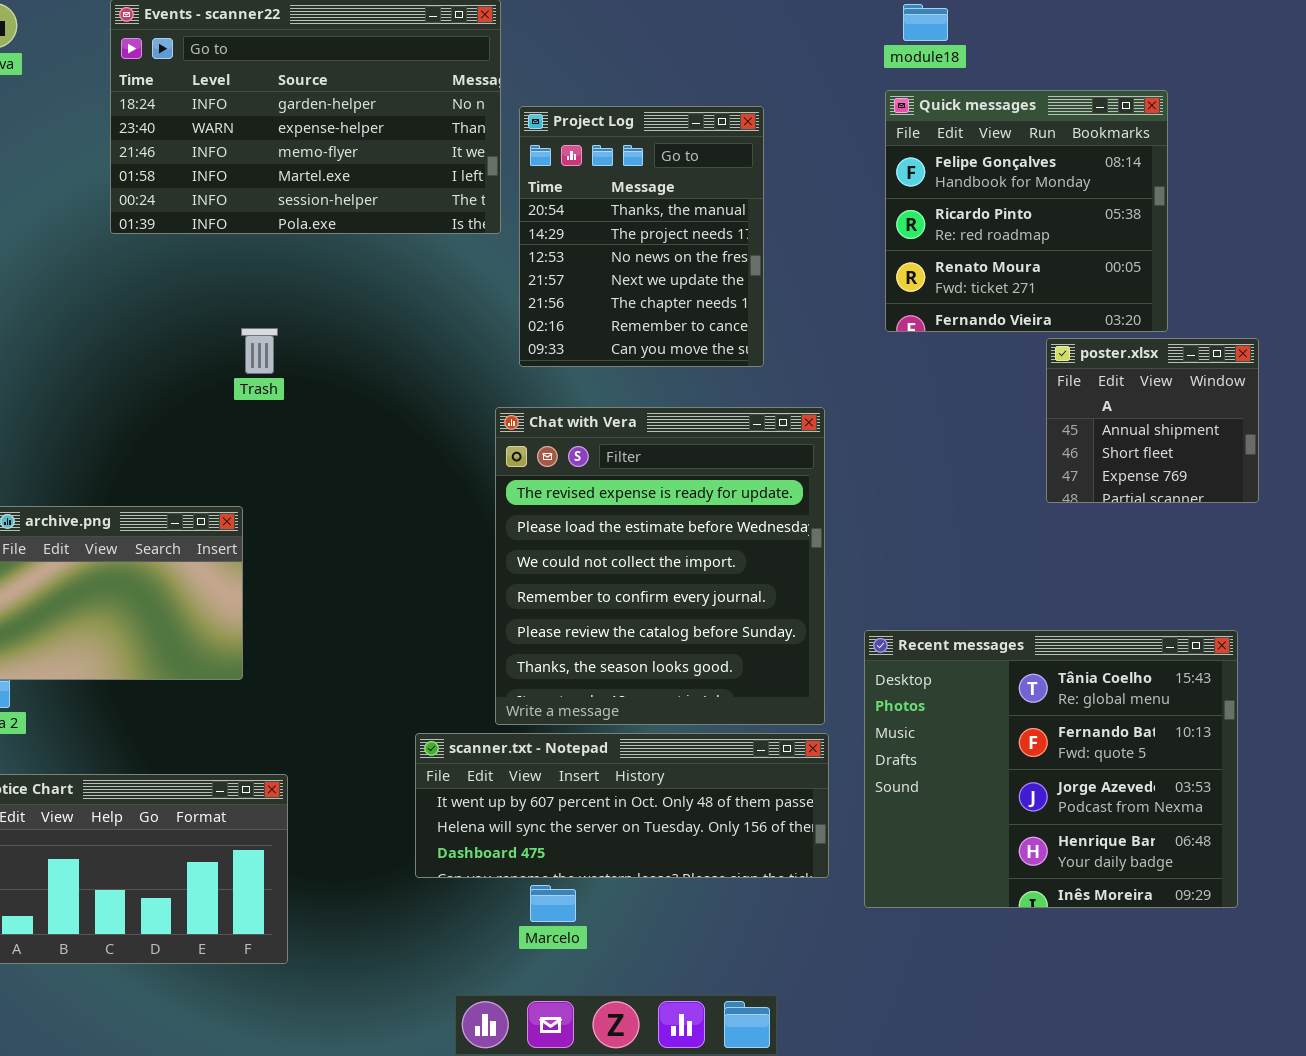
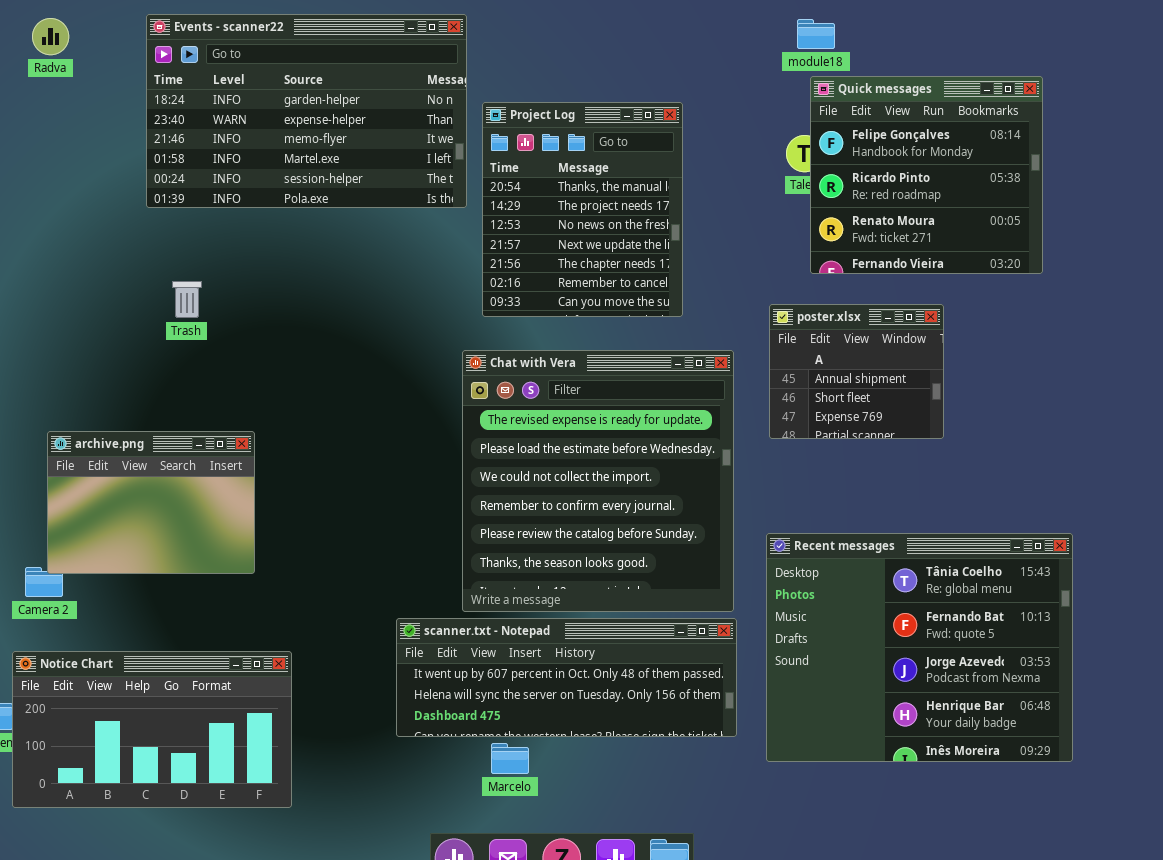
Quick messages: [885,90,1168,332] -> [810,76,1043,274], moved
Trash: [241,328,278,374] -> [172,281,202,318], moved
poster.xlsx: [1046,338,1259,503] -> [769,304,944,439], moved

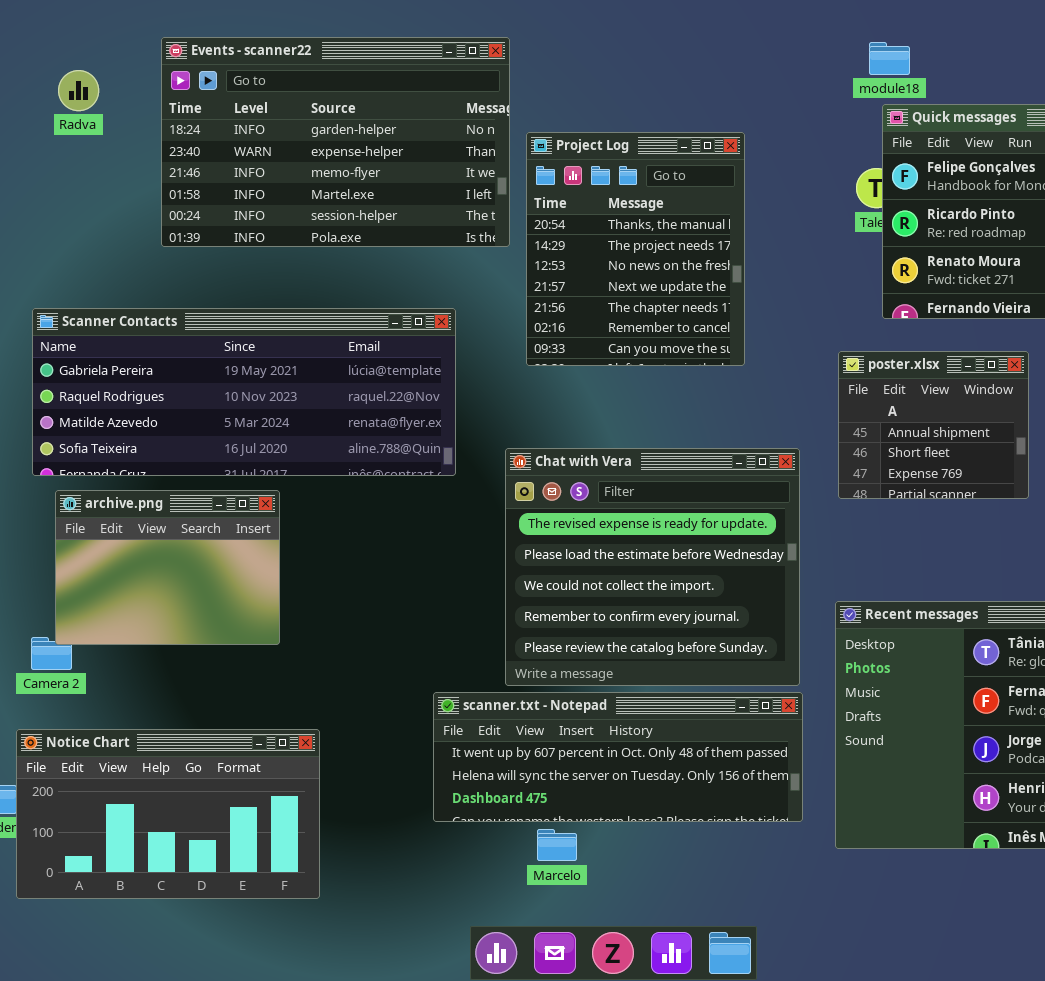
Radva: [32,18,69,55] -> [58,70,99,111], moved
Scanner Contacts: none -> [32,308,456,476], opened
Chat with Vera: [462,350,734,612] -> [505,448,800,686], resized

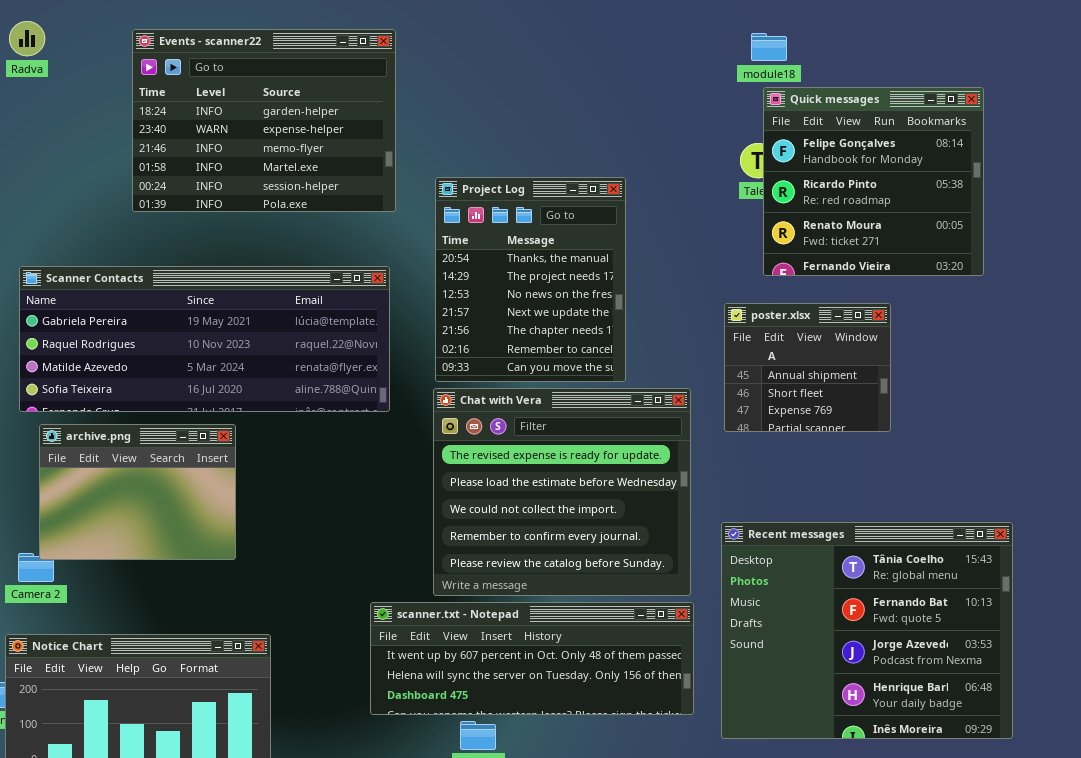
Events - scanner22: [161,37,510,247] -> [132,29,396,212], resized
Radva: [58,70,99,111] -> [9,21,45,56], moved
Project Log: [526,132,745,366] -> [435,177,626,382], moved

